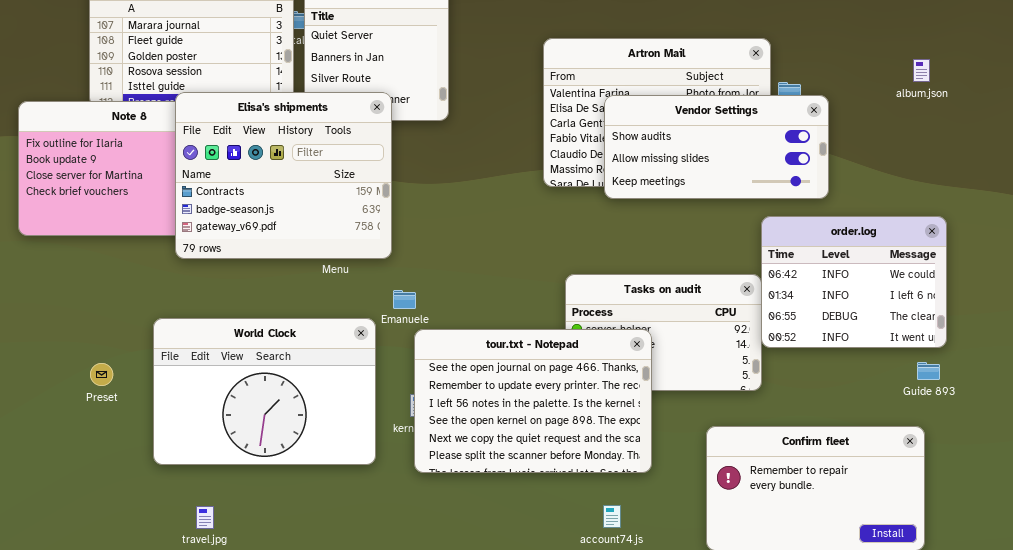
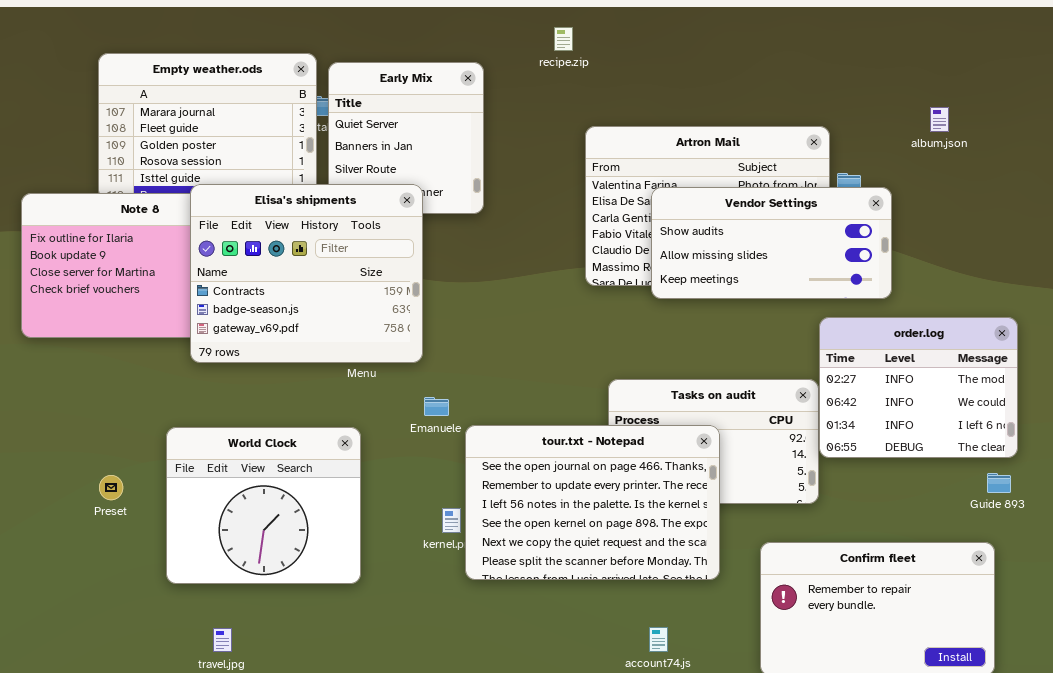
album.json: [913,59,930,82] -> [930,107,949,132], moved
order.log: [761,216,947,348] -> [819,317,1018,458], scrolled up 1 row
World Clock: [153,318,376,465] -> [166,427,361,584], resized
tour.txt - Notepad: [414,329,652,473] -> [465,425,720,580], moved

